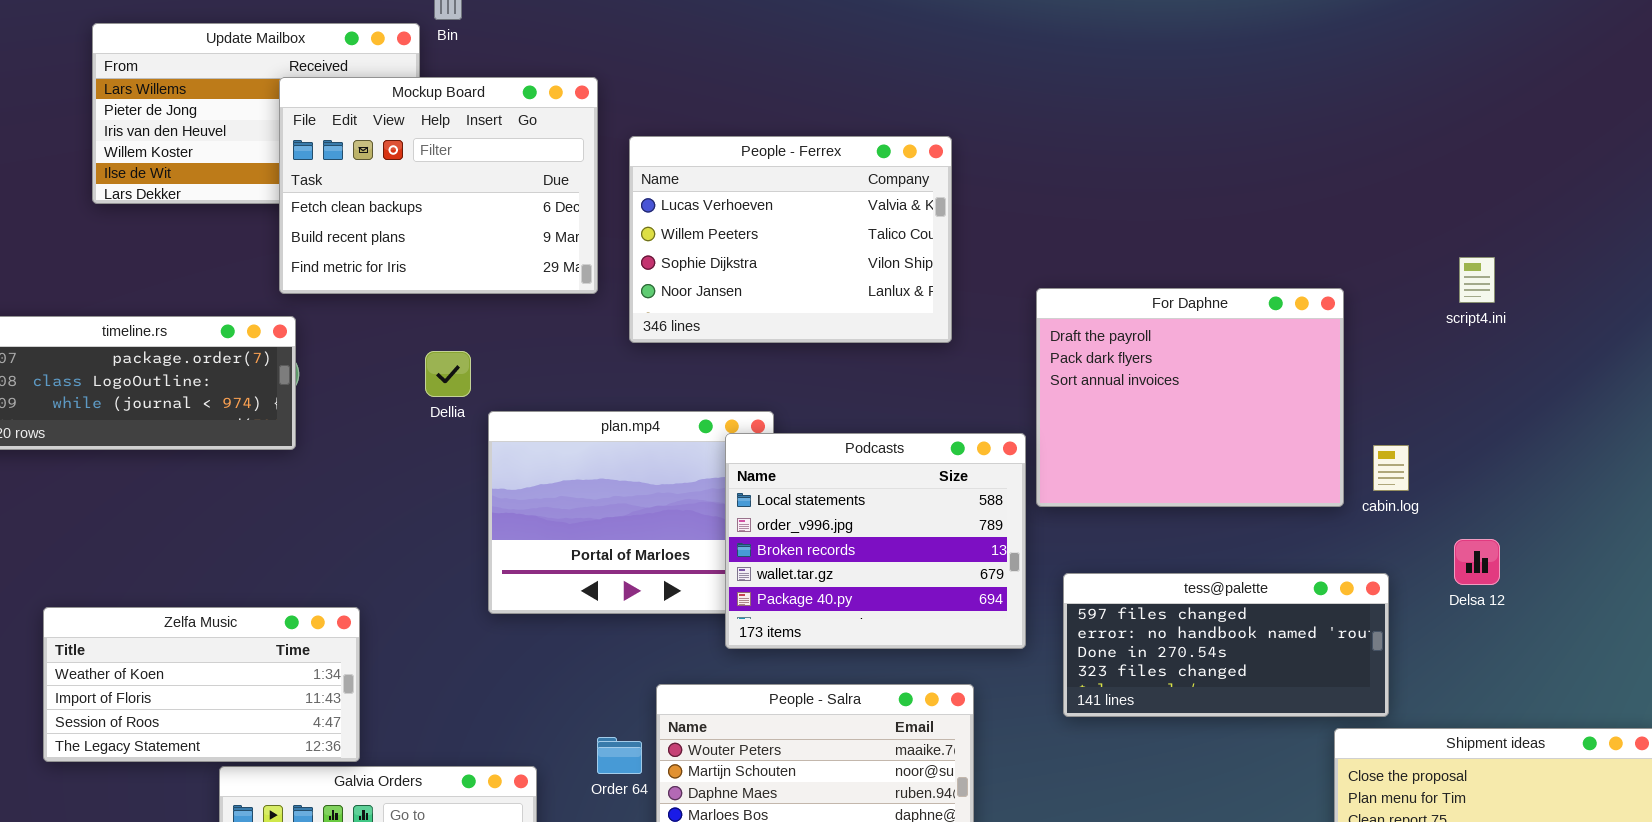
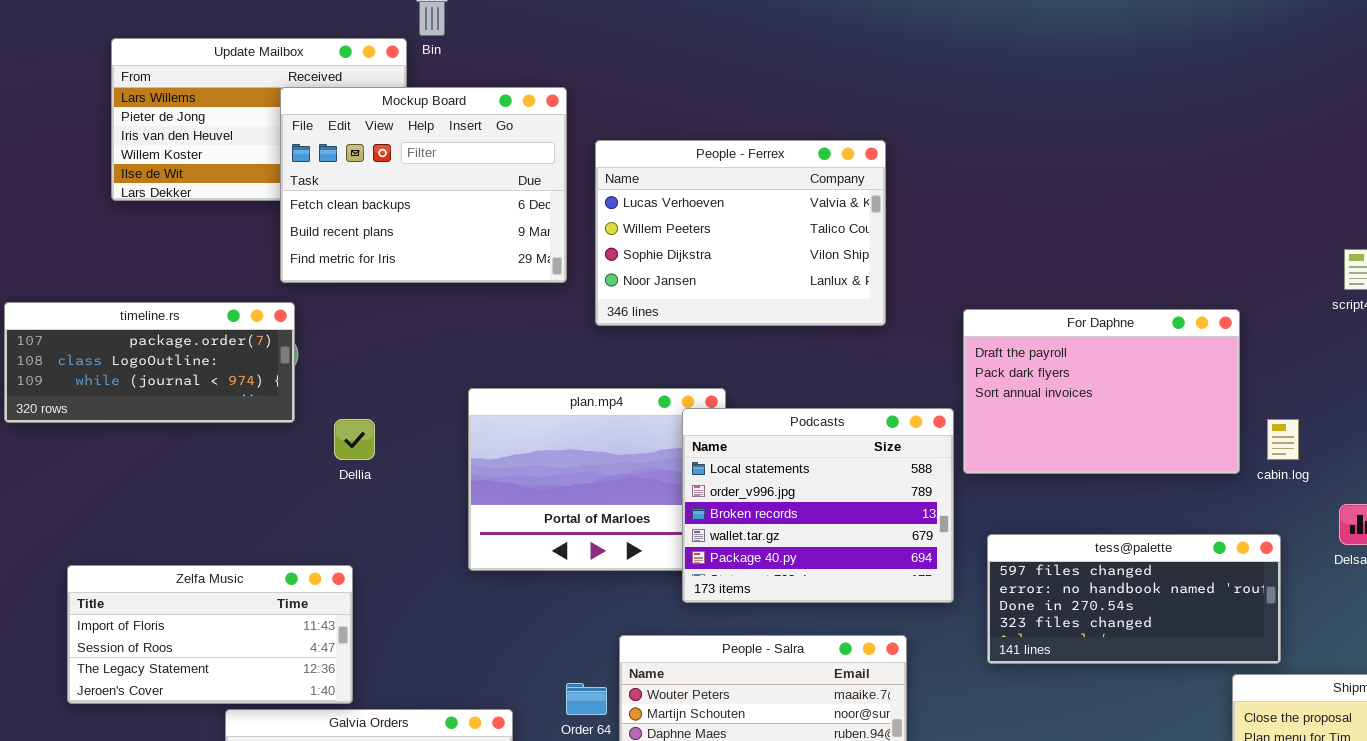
For Daphne: [1036,288,1344,507] -> [963,309,1240,474], resized
Dellia: [425,351,471,397] -> [334,419,375,460], moved
Zelfa Music: [43,607,360,762] -> [67,565,353,704], scrolled down 1 row

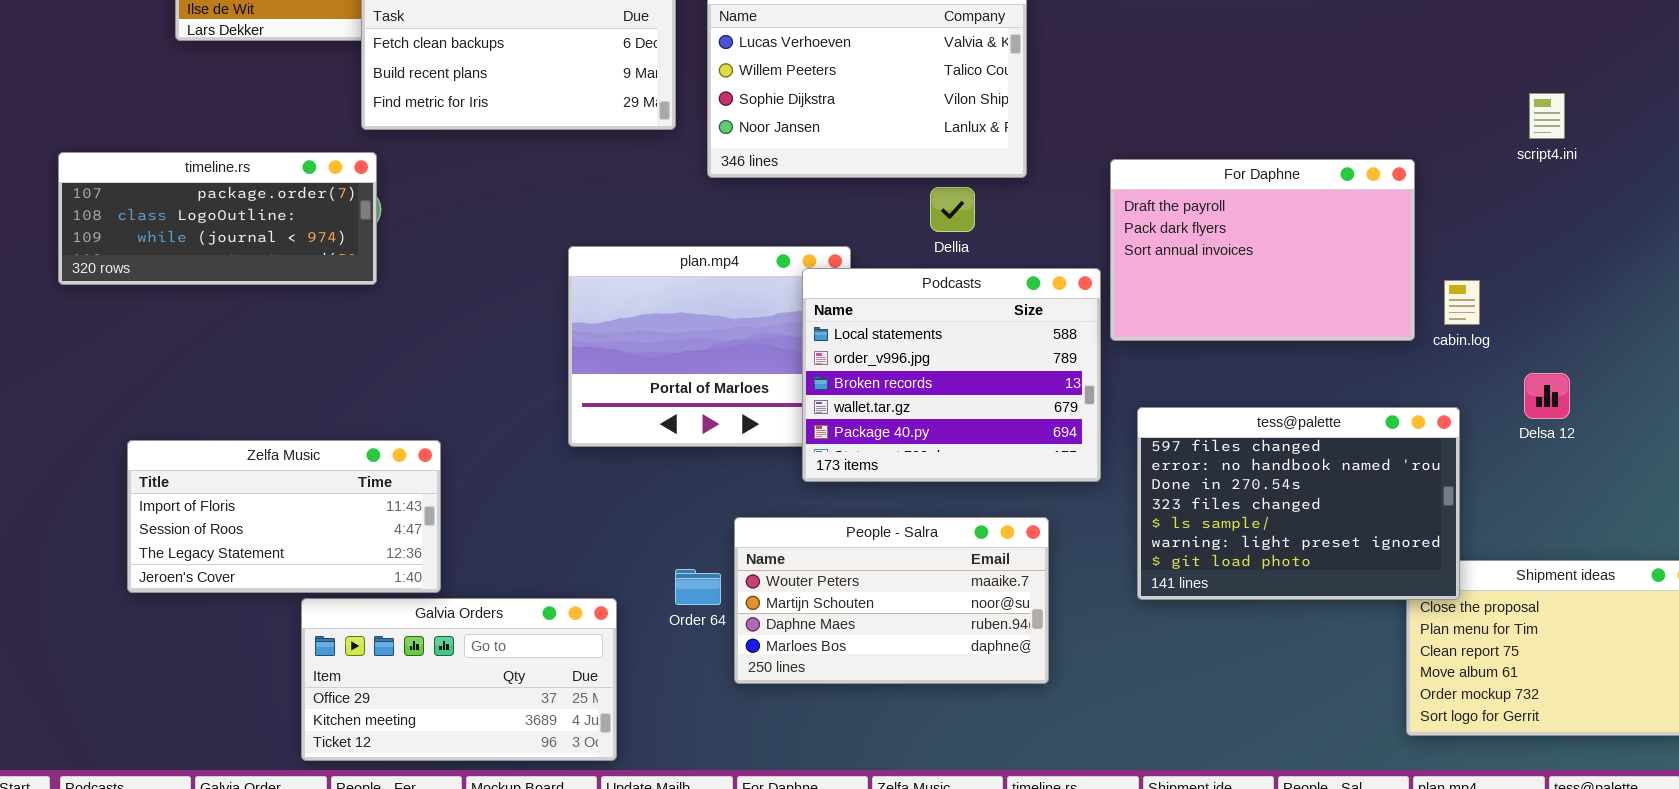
Dellia: [334,419,375,460] -> [930,187,975,232], moved
tess@palette: [987,534,1281,664] -> [1137,407,1460,600], resized

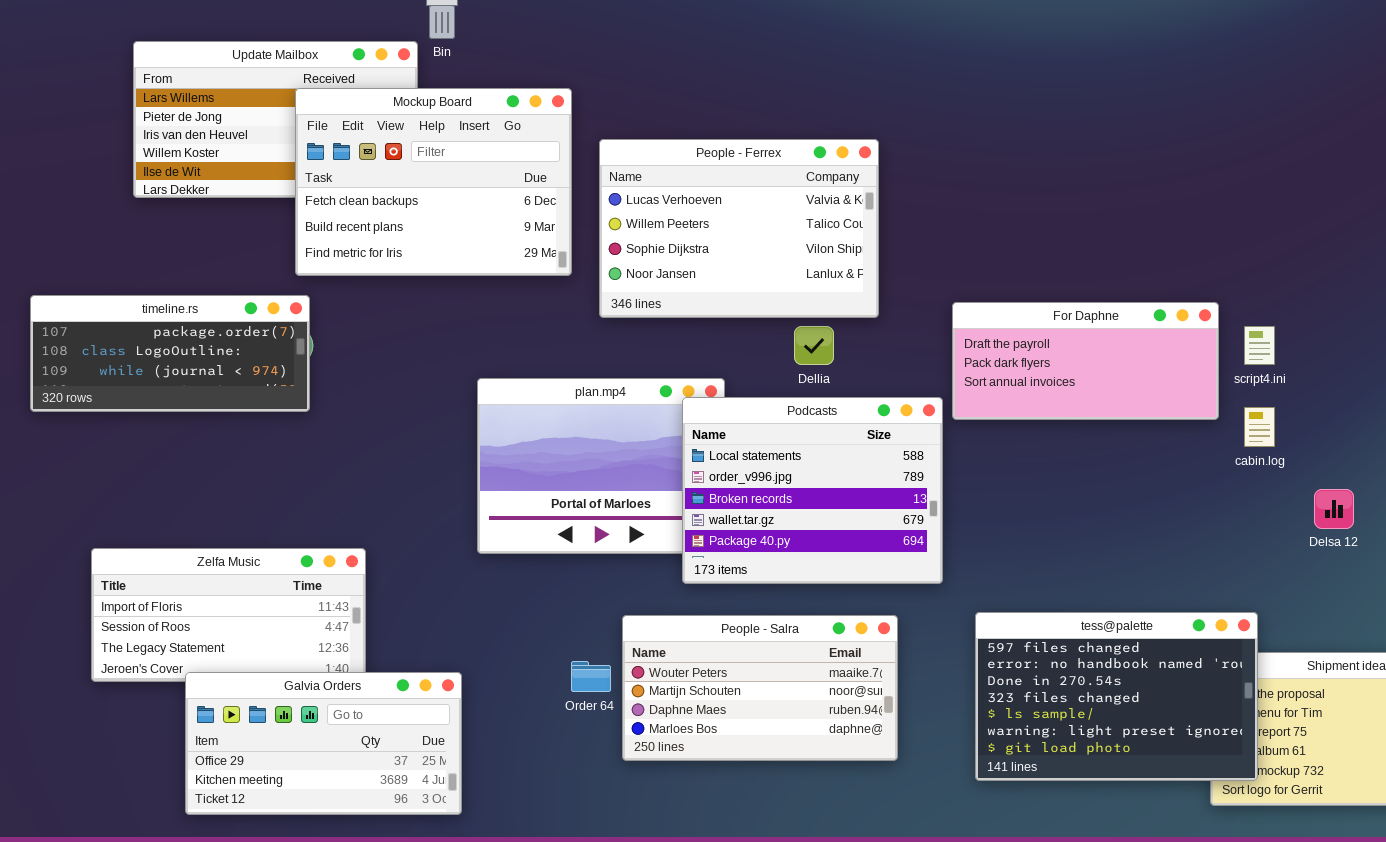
script4.ini: [1529,93,1565,139] -> [1244,326,1275,365], moved
For Daphne: [1110,159,1415,341] -> [952,302,1219,420], resized
tess@palette: [1137,407,1460,600] -> [975,612,1258,781], moved
Galvia Orders: [301,598,617,761] -> [185,672,462,815], moved

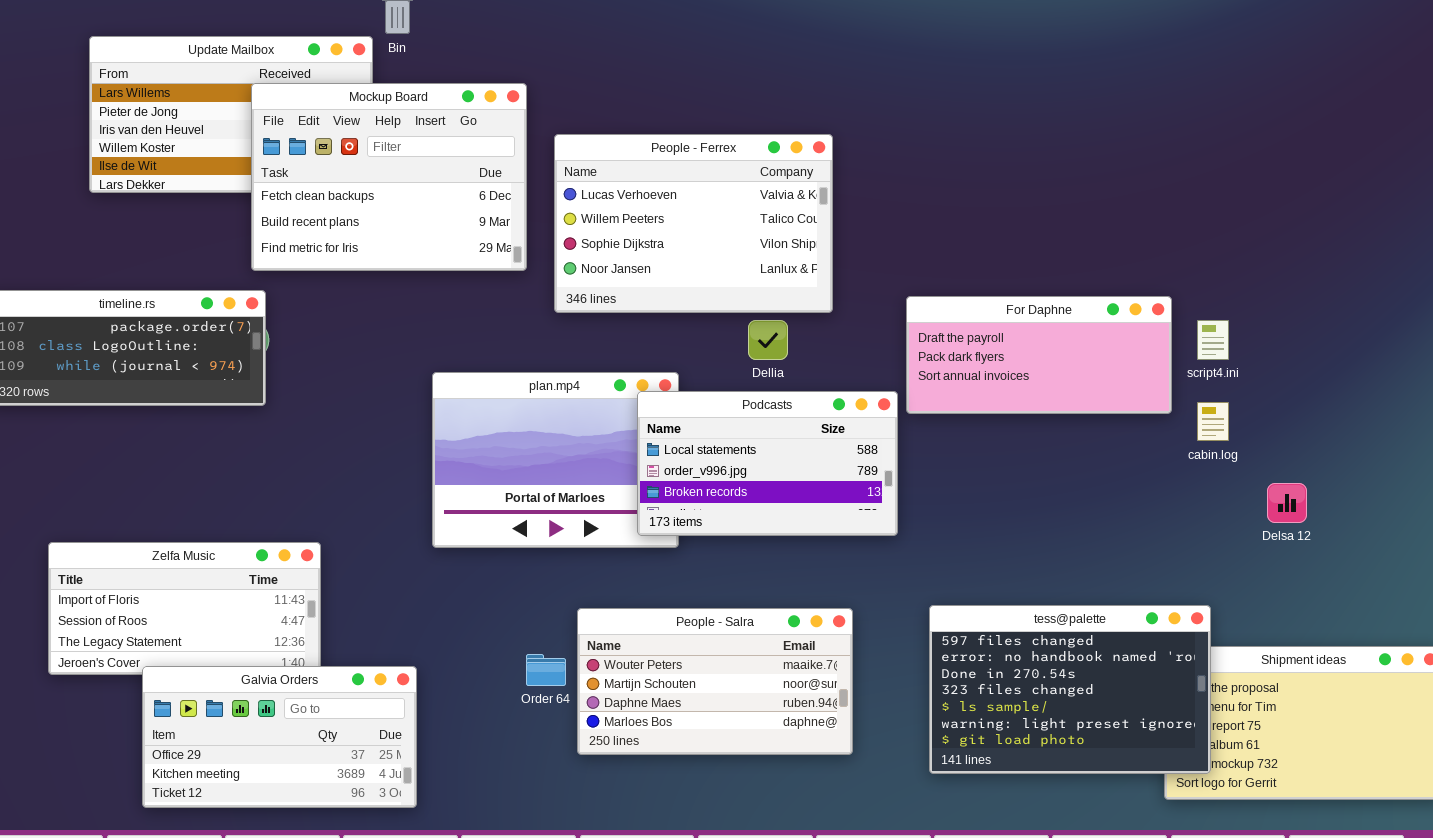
Podcasts: [682,397,943,584] -> [637,391,898,536], resized

